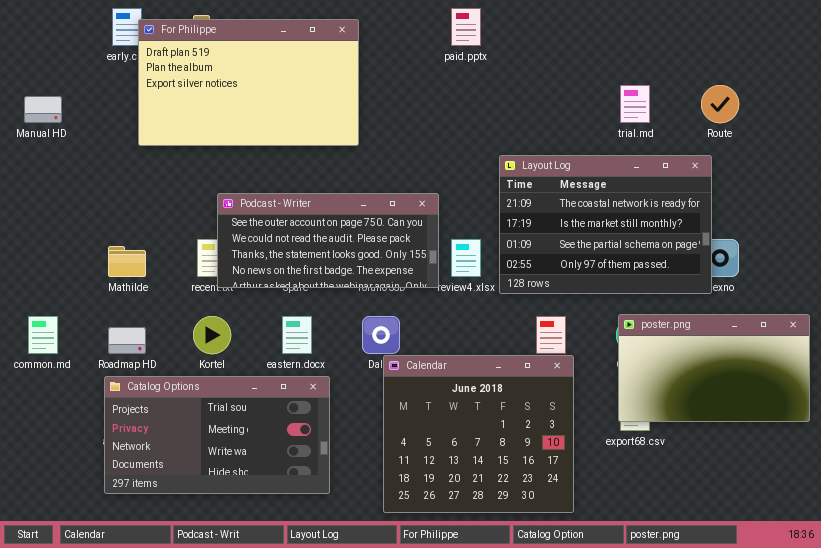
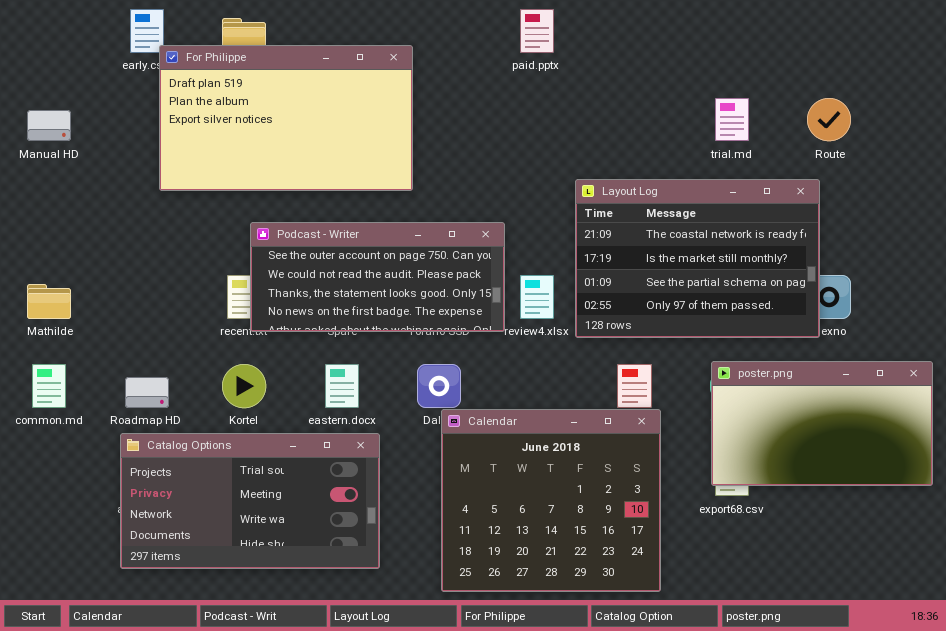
For Philippe: [138,19,359,146] -> [159,45,413,191], moved
Mathilde: [108,246,146,277] -> [27,284,71,319], moved

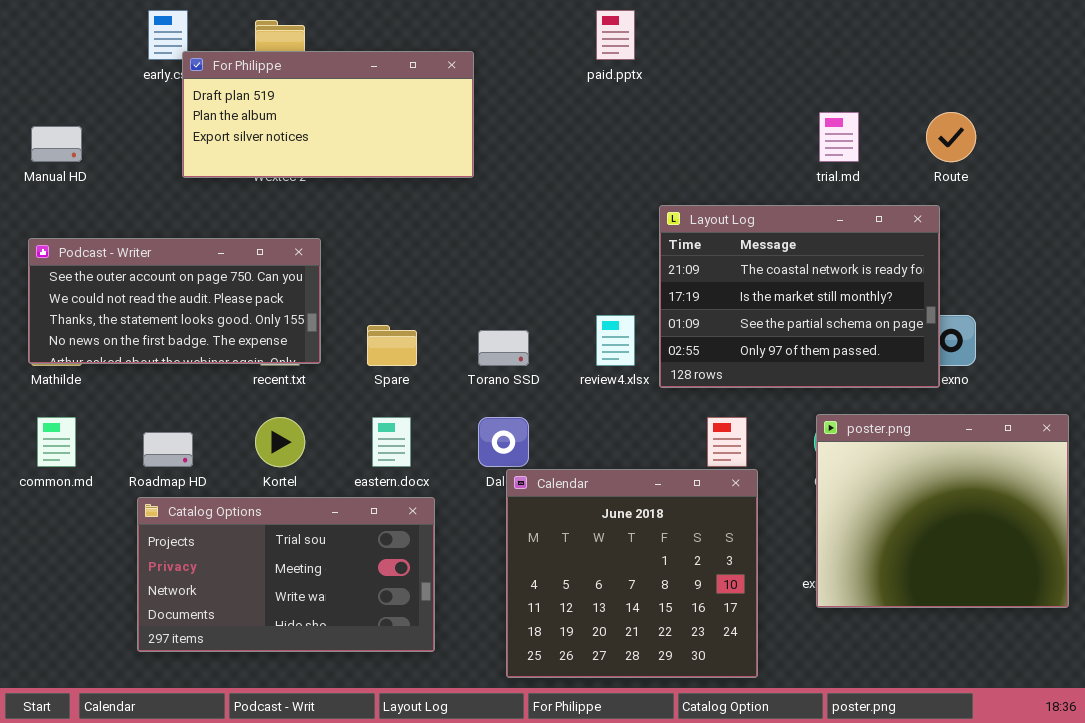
For Philippe: [159,45,413,191] -> [182,51,474,178], resized
Podcast - Writer: [250,222,505,332] -> [28,238,321,364], moved
poster.png: [711,361,933,486] -> [816,414,1069,608], resized

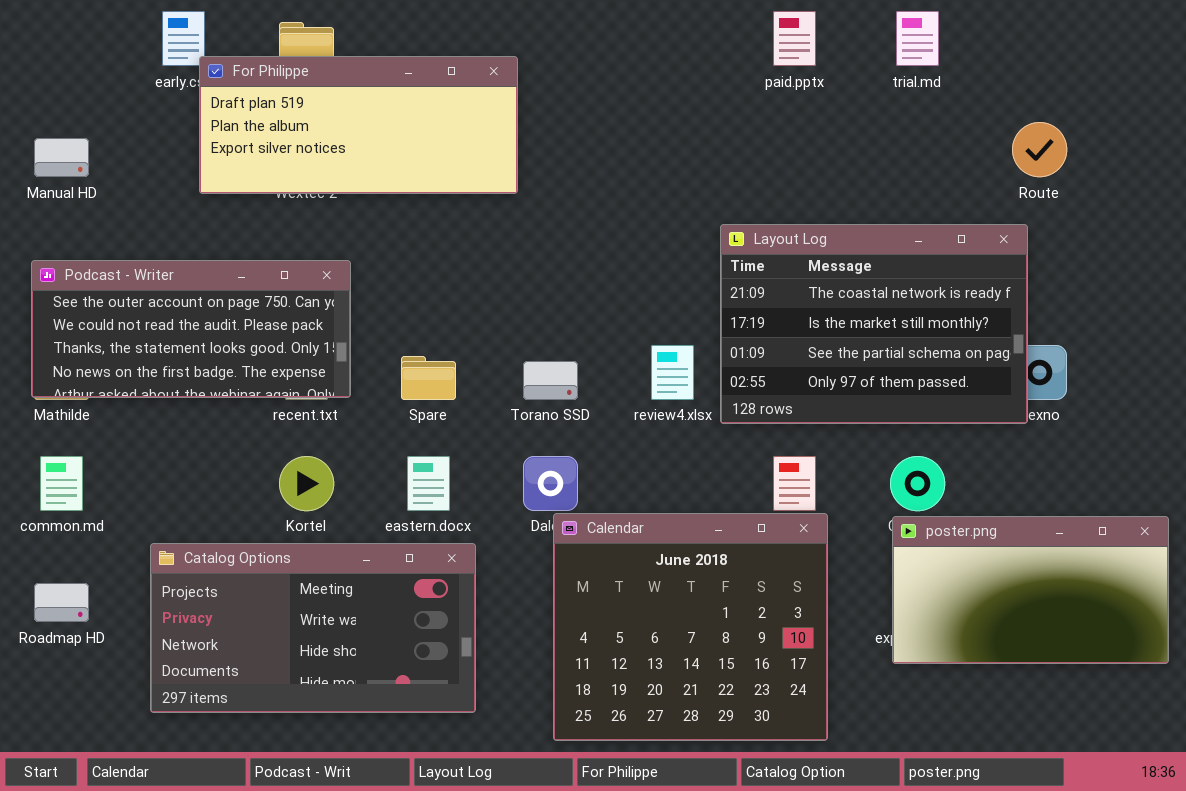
paid.pptx: [596,10,635,60] -> [773,11,816,66], moved
trial.md: [819,112,859,162] -> [896,11,939,66], moved
poster.png: [816,414,1069,608] -> [892,516,1169,664], resized
Roadmap HD: [143,432,193,467] -> [34,583,89,622], moved
Catalog Options: [137,497,435,652] -> [150,543,476,713], scrolled down 1 row

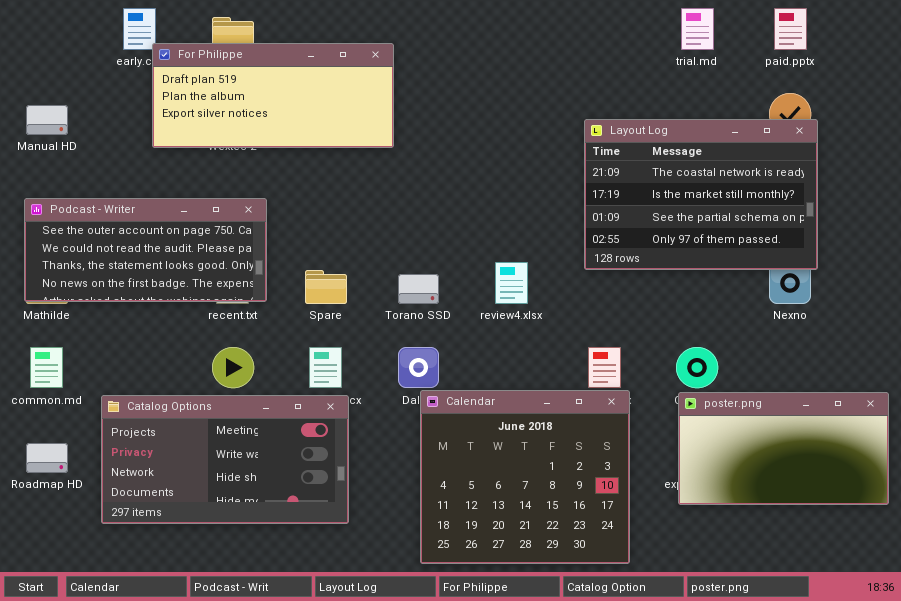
paid.pptx: [773,11,816,66] -> [774,8,807,50], moved
Layout Log: [720,224,1028,424] -> [584,119,818,270], moved
Catalog Options: [150,543,476,713] -> [101,395,349,524], moved

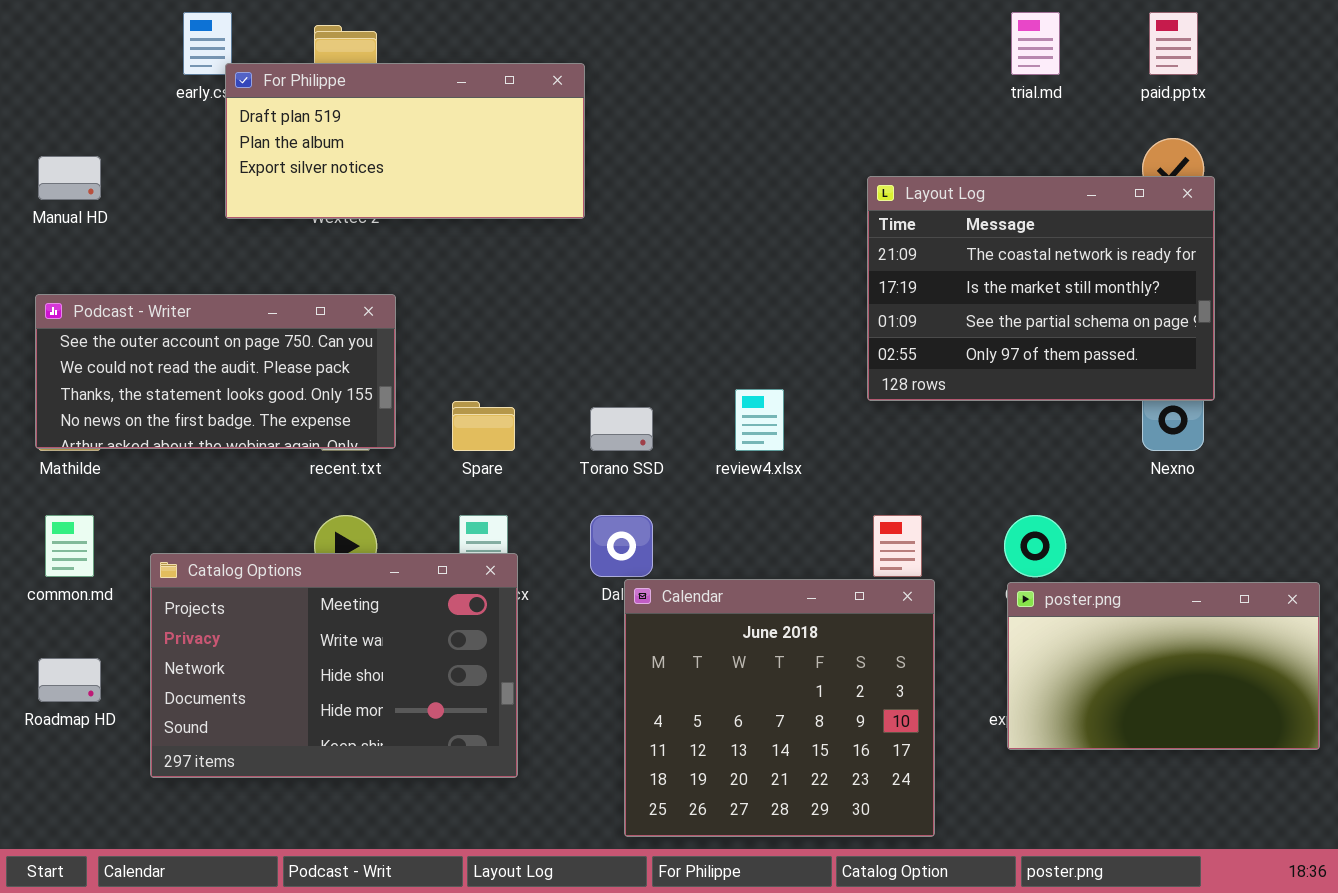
Catalog Options: [101,395,349,524] -> [150,553,518,778], resized

